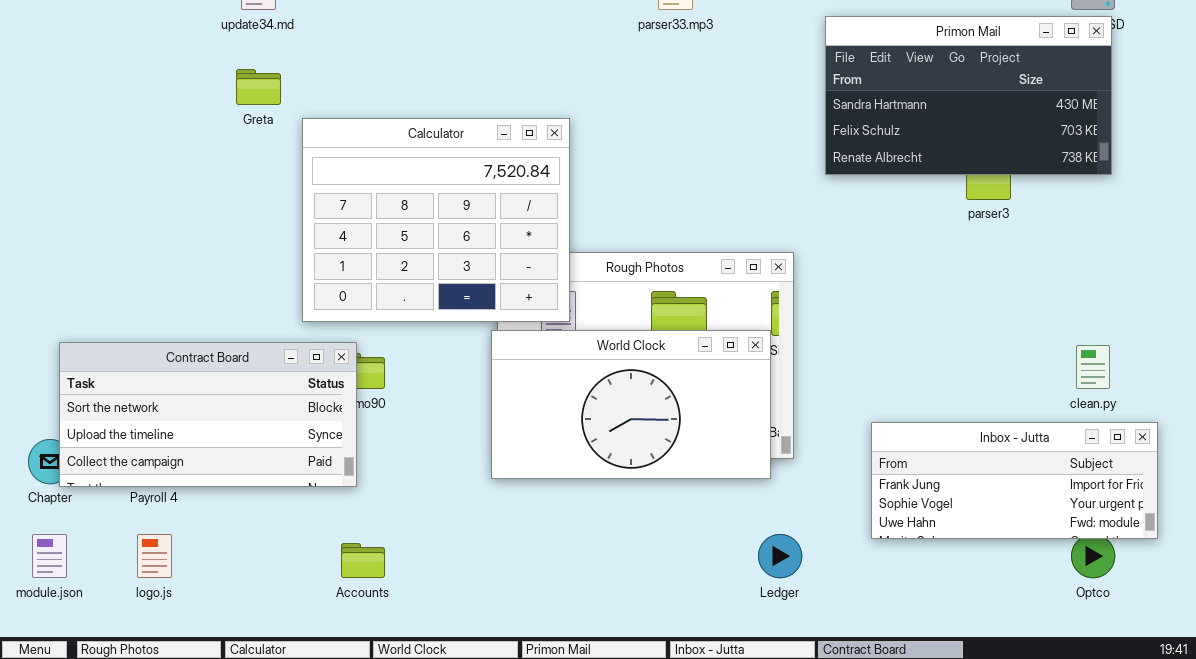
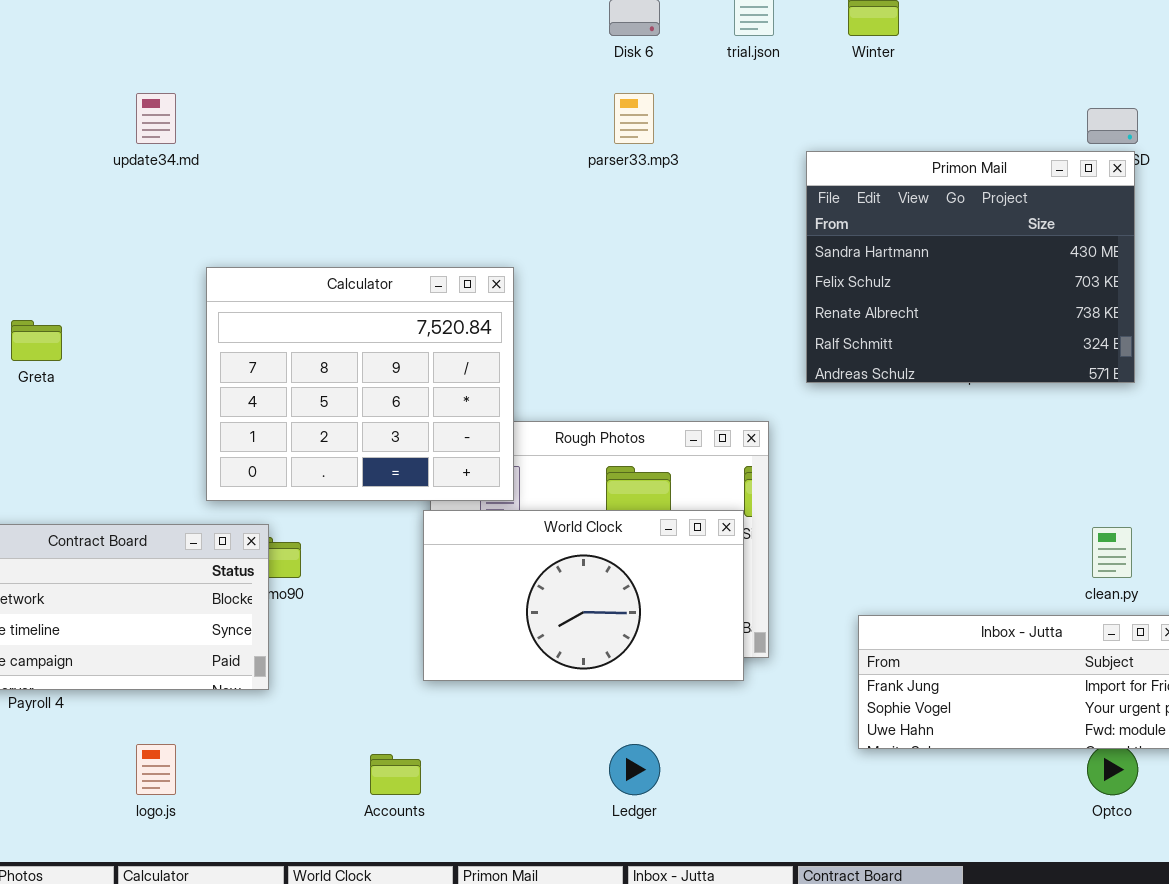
Primon Mail: [825,16,1112,175] -> [806,151,1135,383], resized
Greta: [236,69,281,105] -> [11,320,62,361], moved
logo.js: [137,534,172,578] -> [136,744,176,795], moved
Ledger: [758,534,802,578] -> [609,744,660,795], moved
Accounts: [341,543,385,578] -> [370,754,421,795], moved

